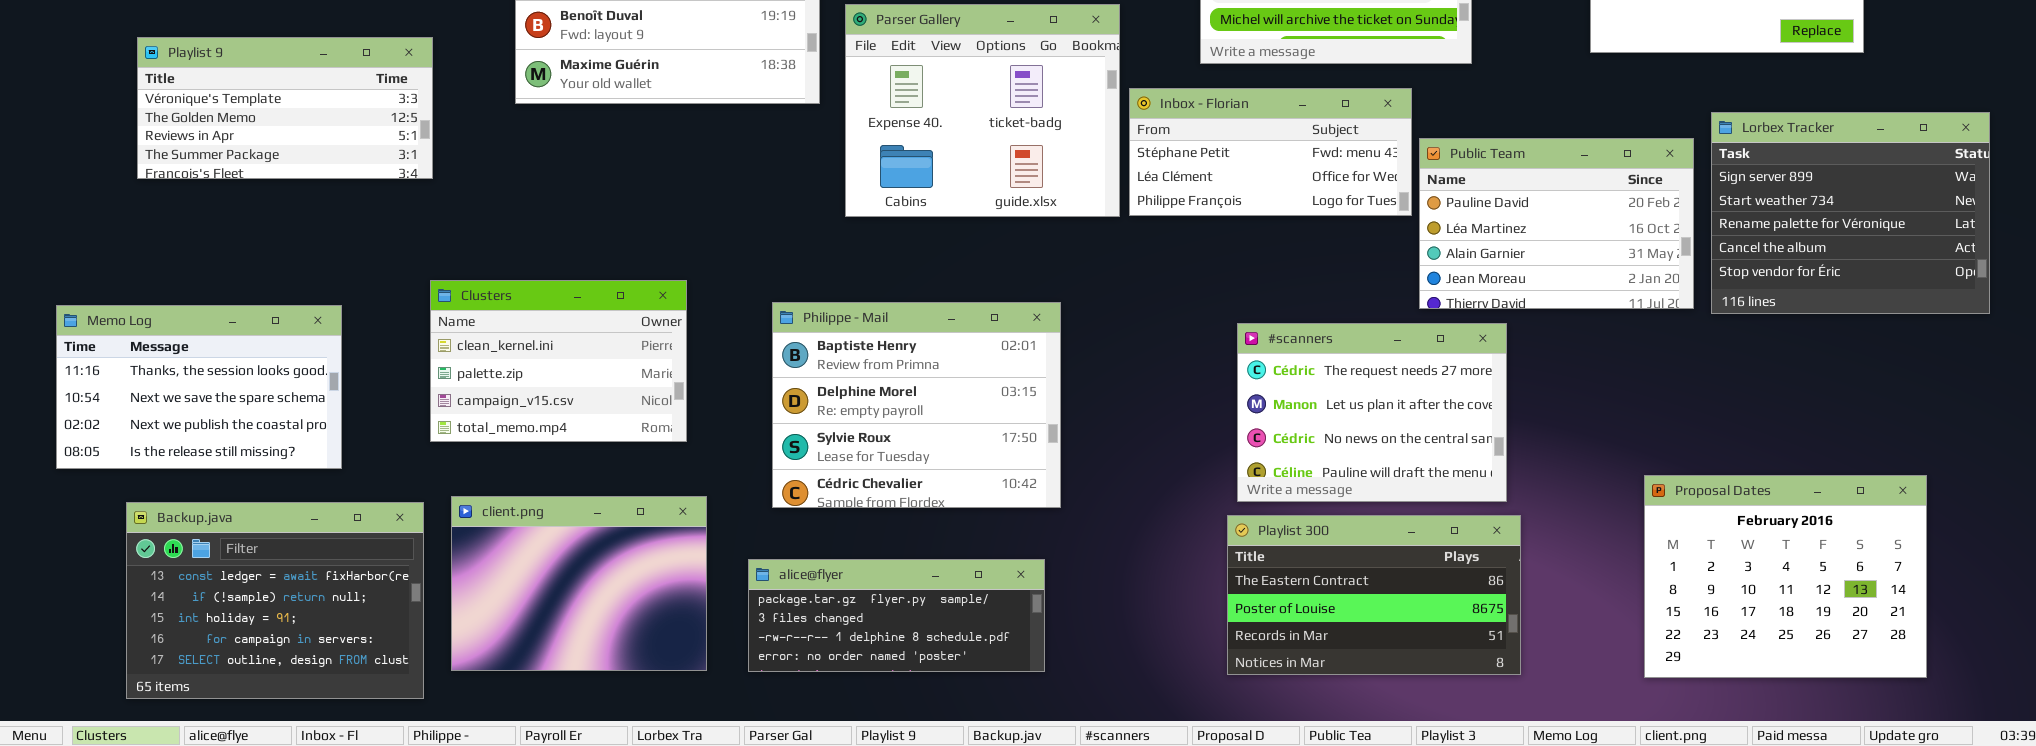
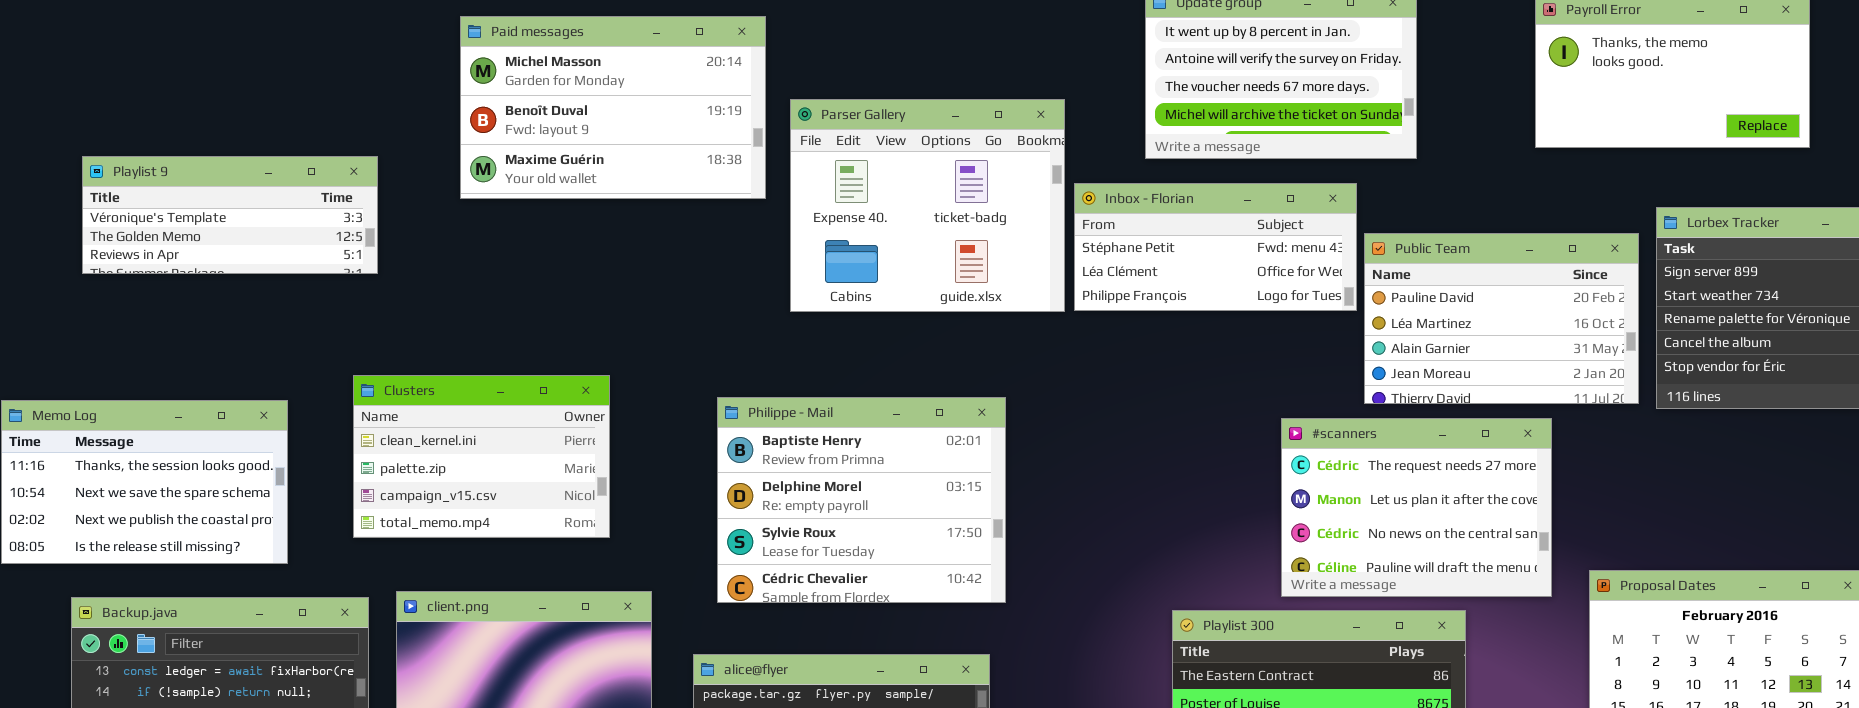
Playlist 9: [137,37,433,179] -> [82,156,378,274], resized
Clusters: [430,280,687,442] -> [353,375,610,538], moved
#scanners: [1237,323,1507,502] -> [1281,418,1552,597], moved

